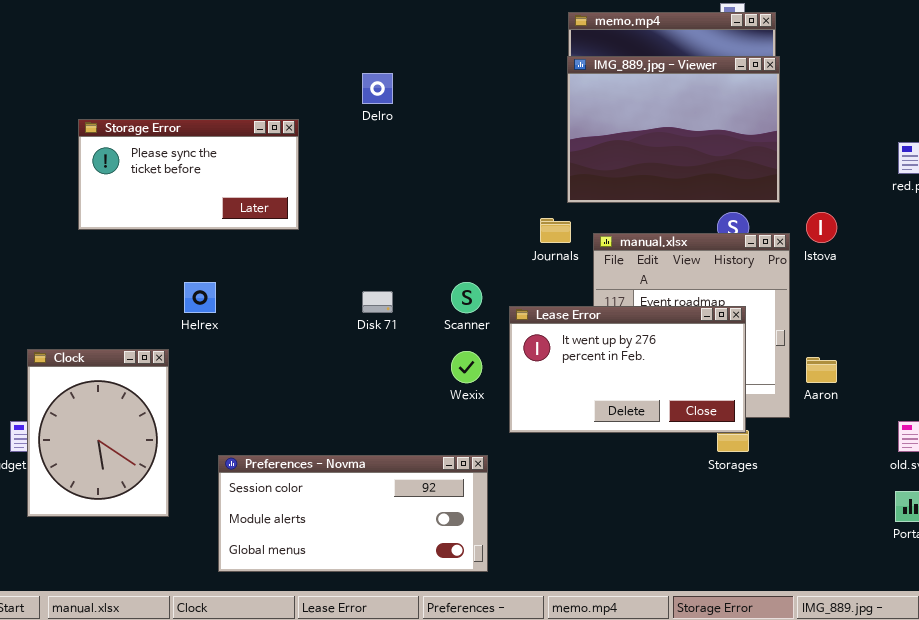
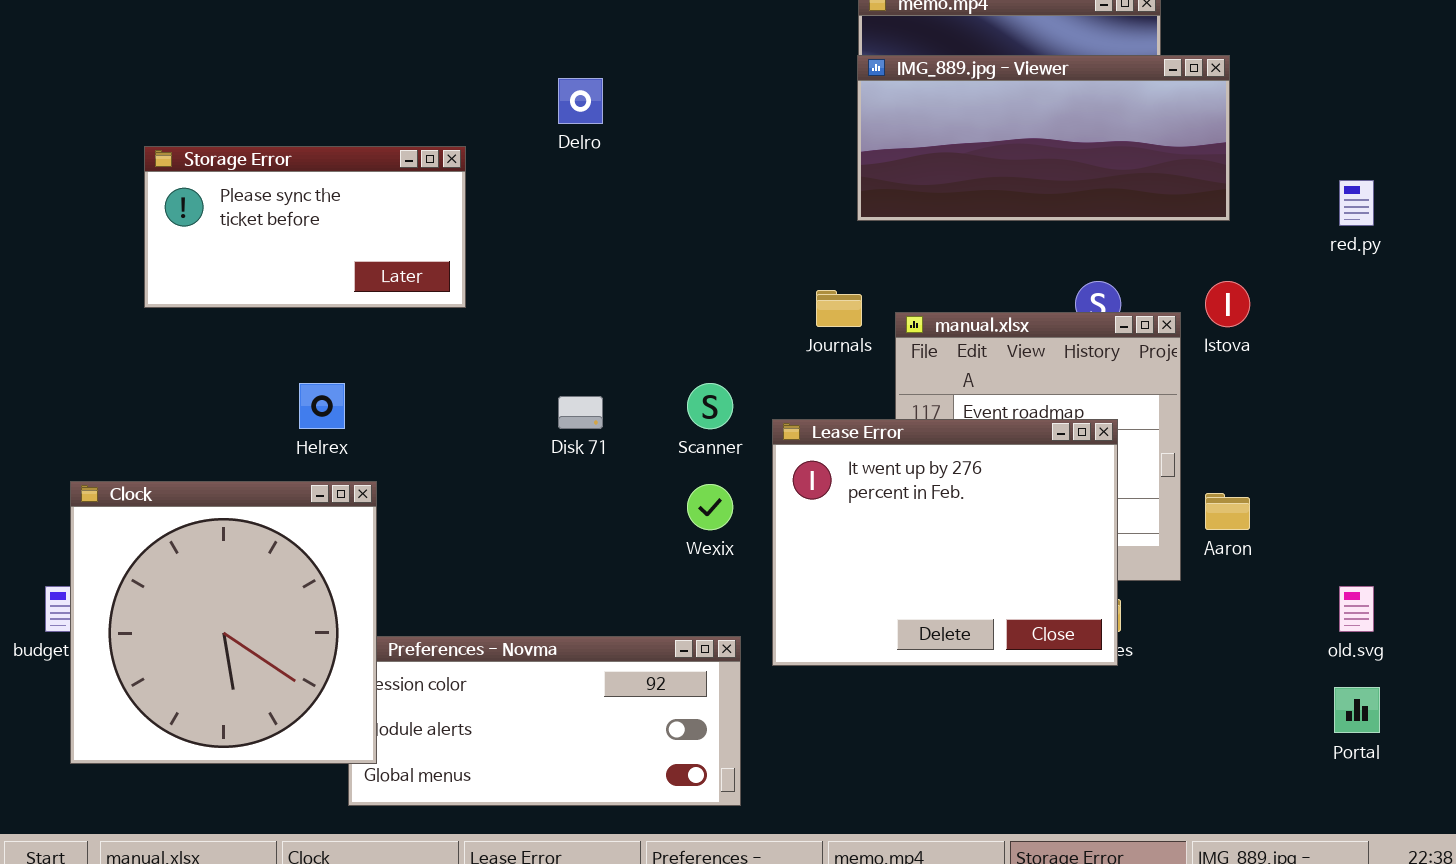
IMG_889.jpg - Viewer: [567,56,780,203] -> [857,55,1230,221], resized
Lease Error: [509,306,746,433] -> [772,419,1118,666], resized
Clock: [27,349,169,517] -> [70,481,377,764], resized

